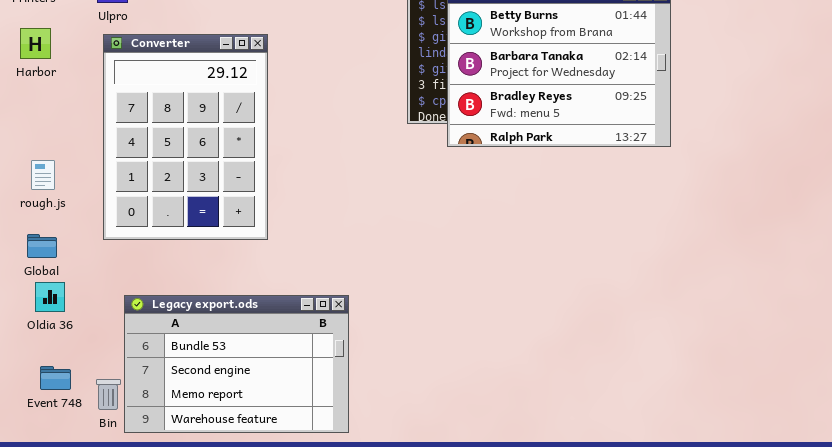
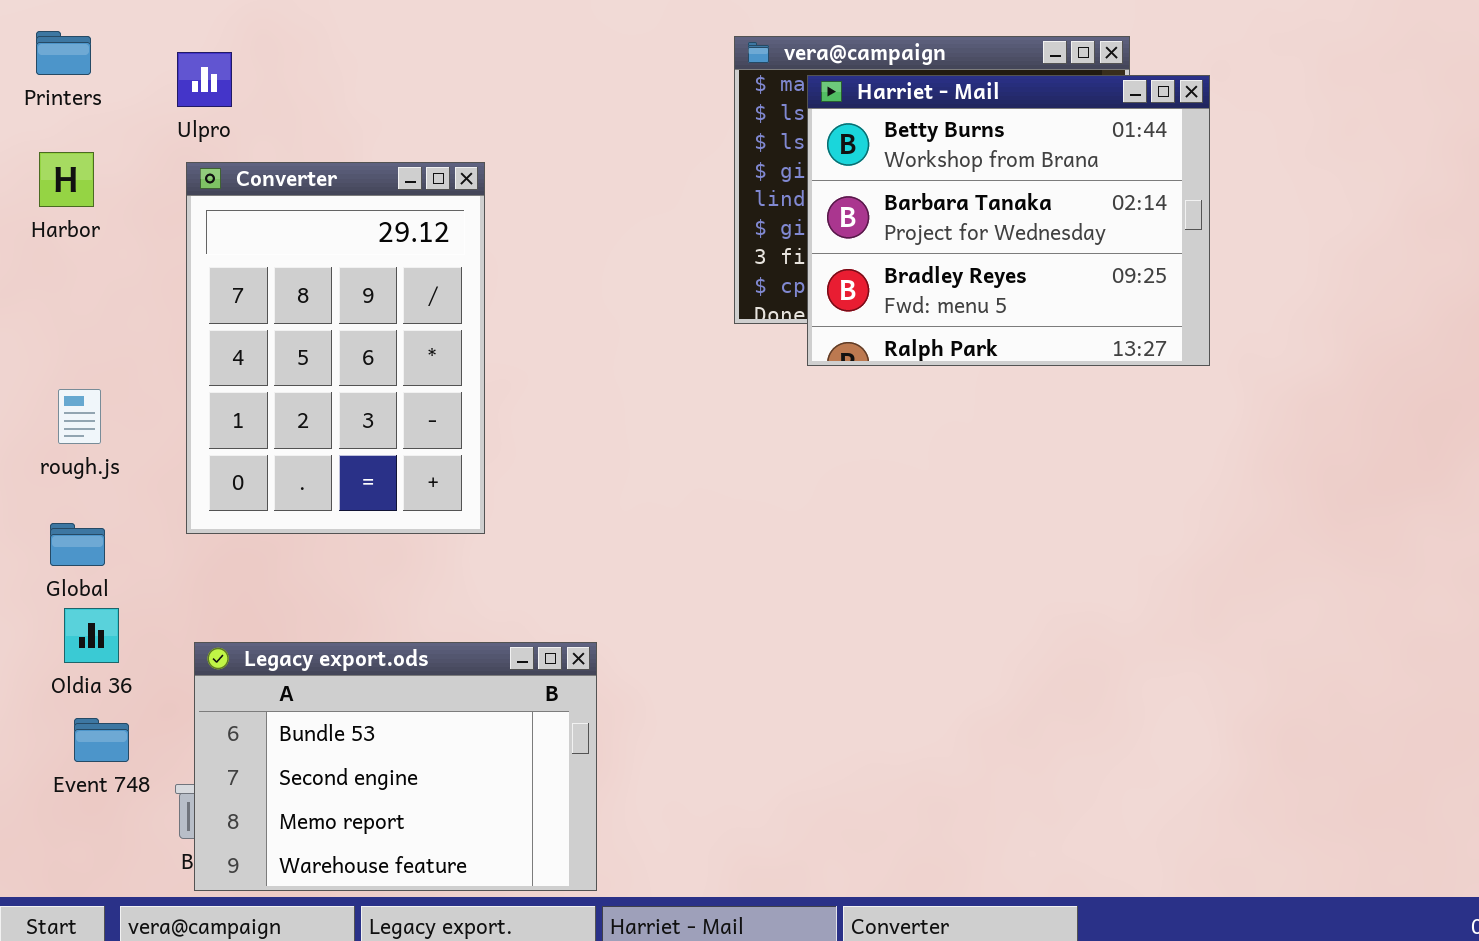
Legacy export.ods: [124,295,349,433] -> [194,642,597,891], moved
Event 748: [40,366,71,390] -> [74,718,129,762], moved

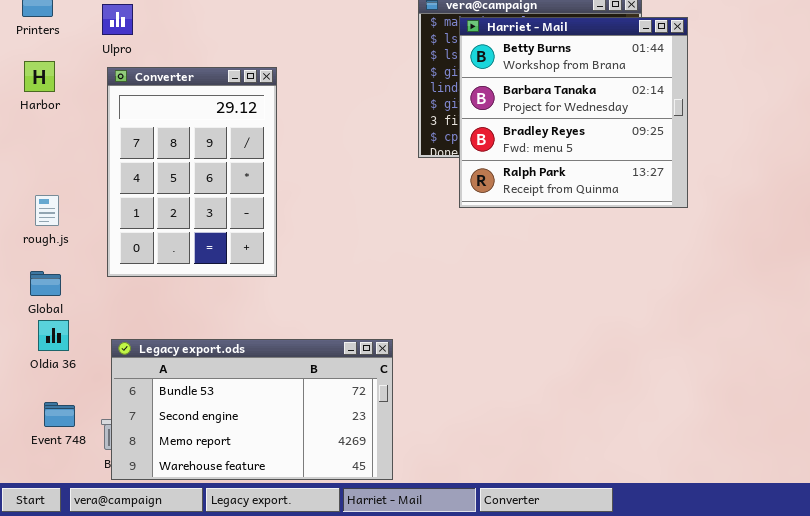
Harriet - Mail: [807,75,1210,366] -> [459,17,688,208], resized
Legacy export.ods: [194,642,597,891] -> [111,339,393,480], resized
Event 748: [74,718,129,762] -> [44,402,75,427], moved

